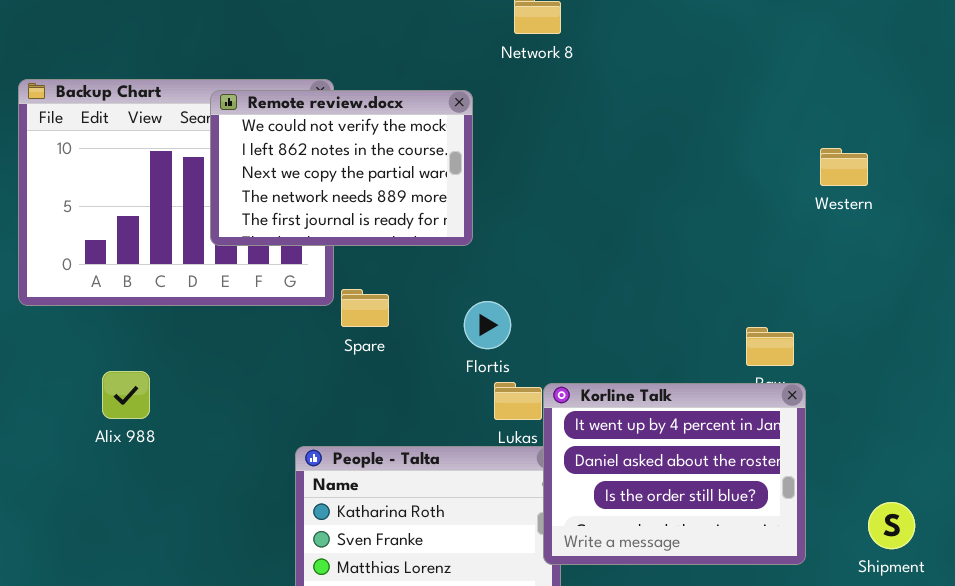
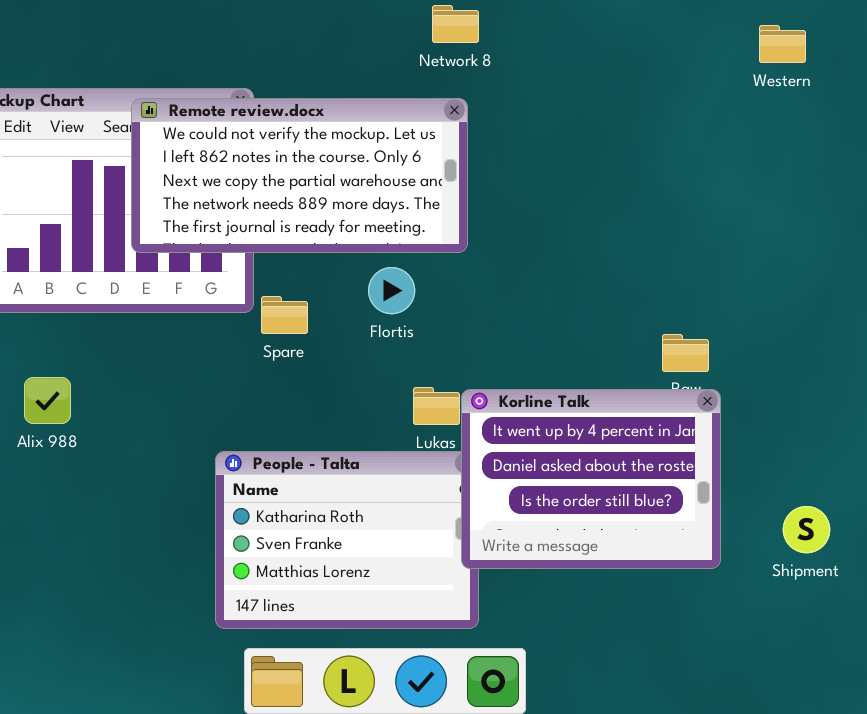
Remote review.docx: [210,90,473,246] -> [131,98,468,253], resized
Western: [820,148,868,186] -> [759,25,806,63], moved
Flortis: [464,301,511,349] -> [368,267,415,314], moved

